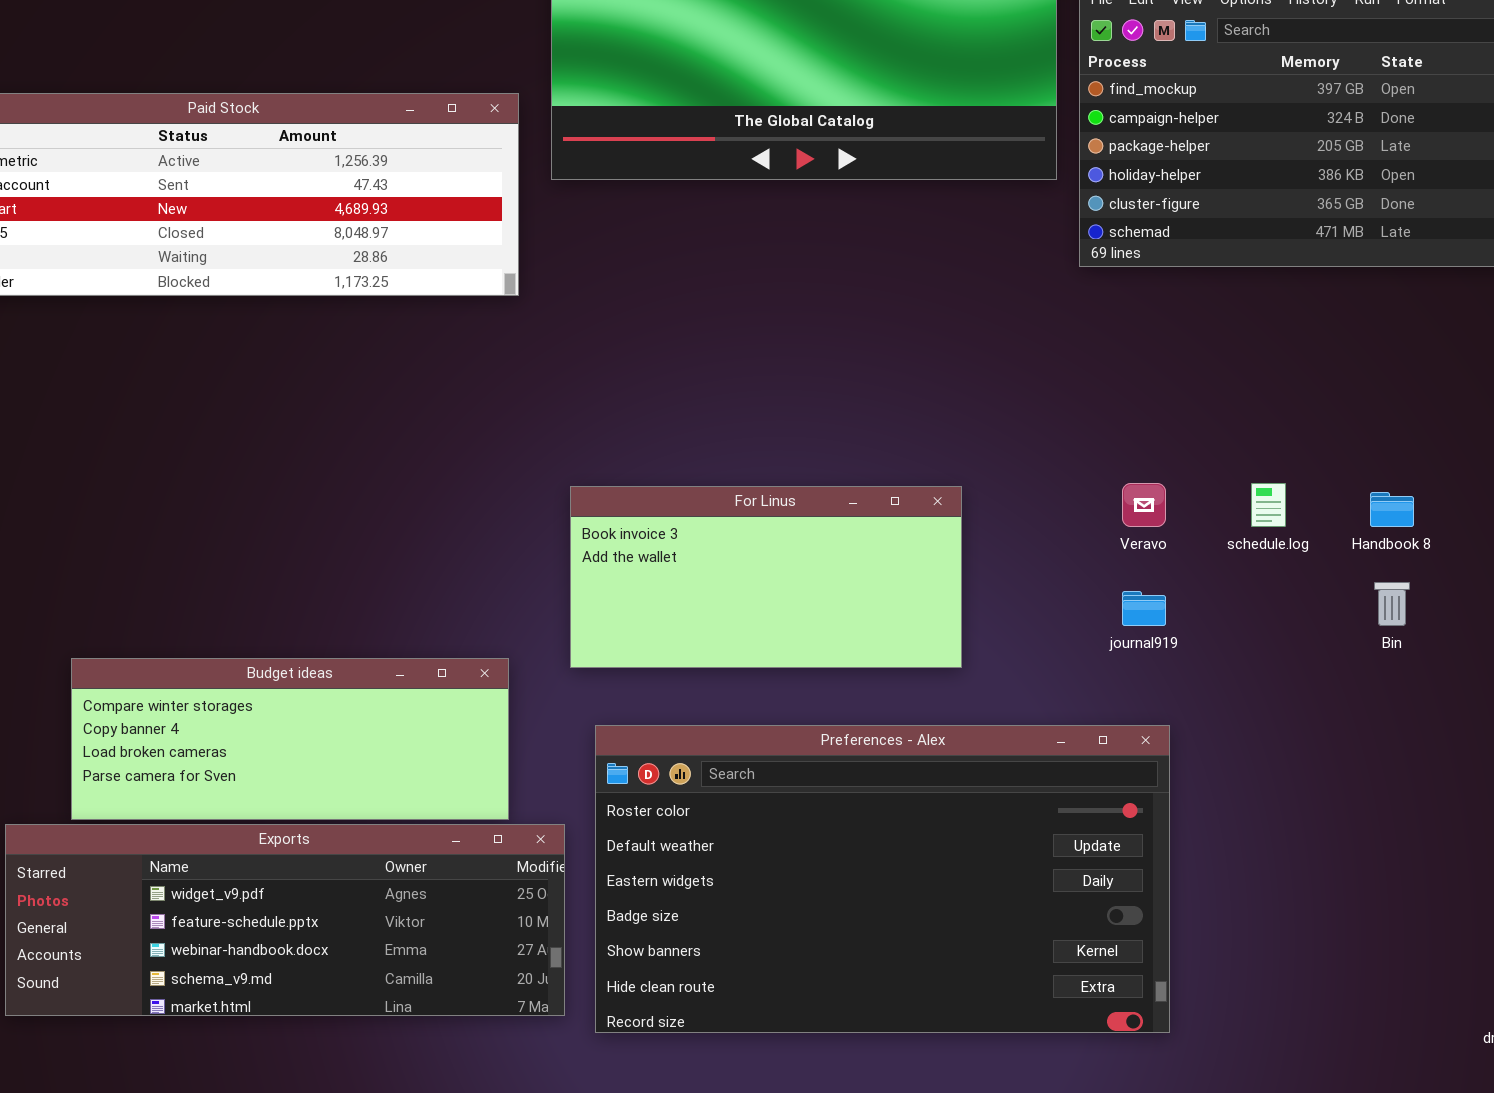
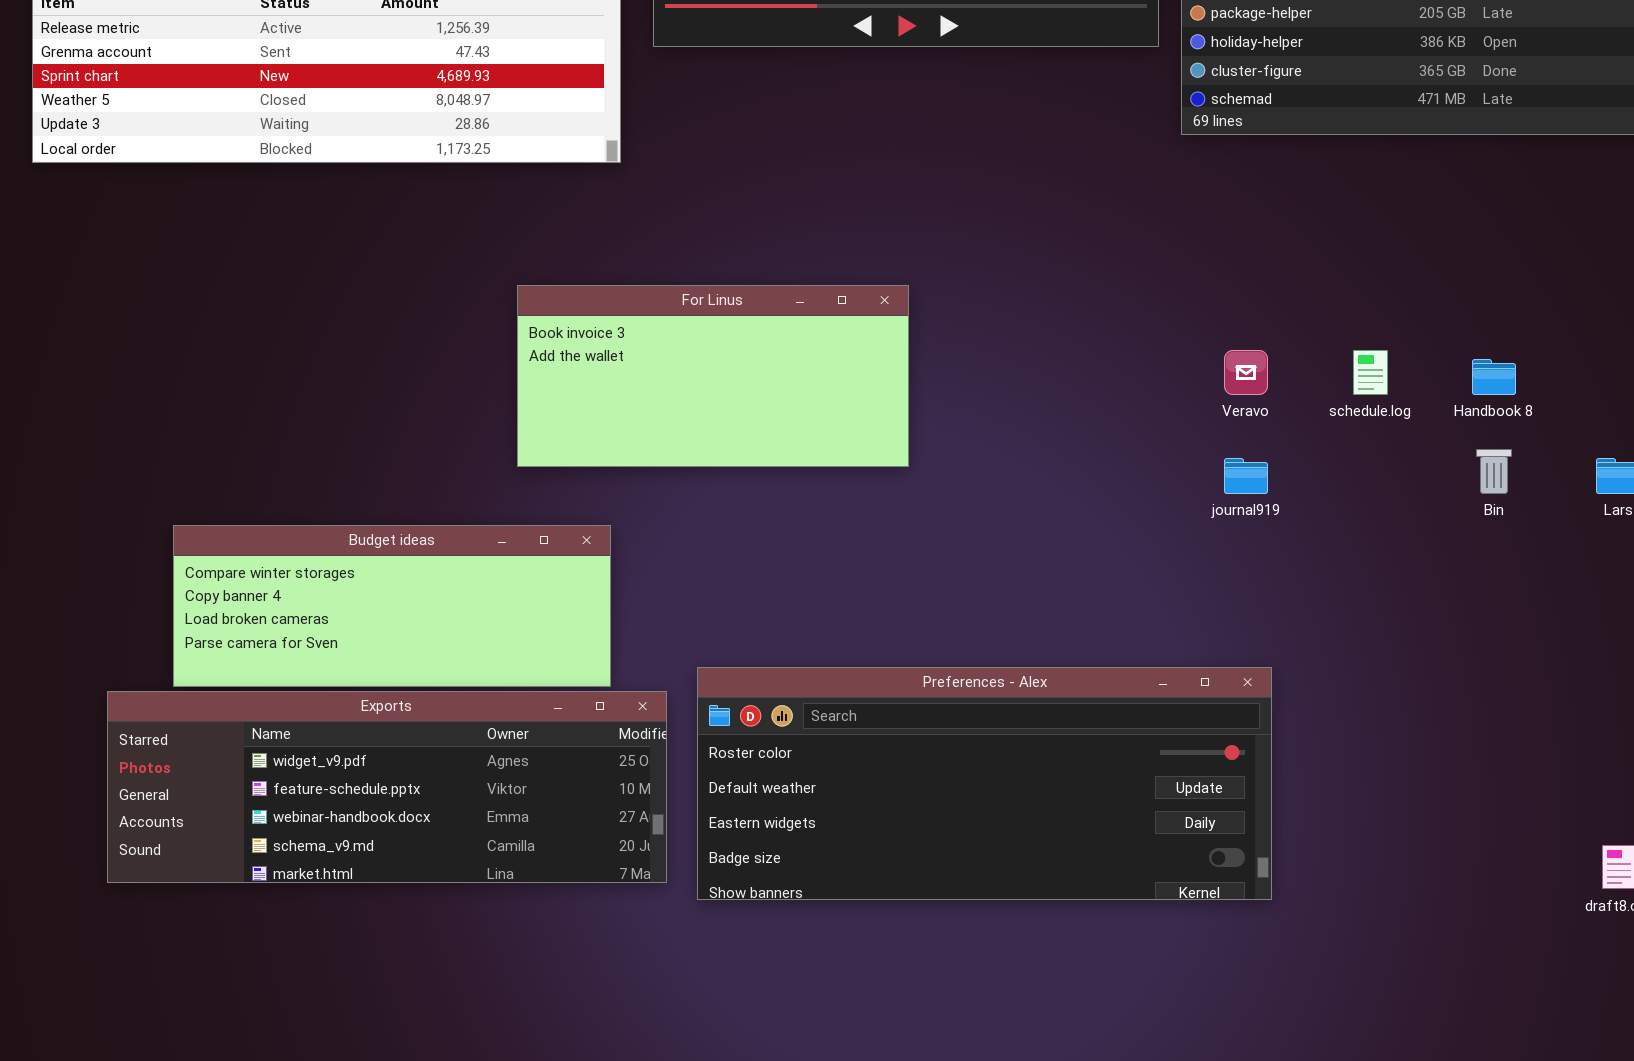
For Linus: [570,486,962,668] -> [517,285,909,467], moved
Preferences - Alex: [595,725,1170,1033] -> [697,667,1272,900], resized

